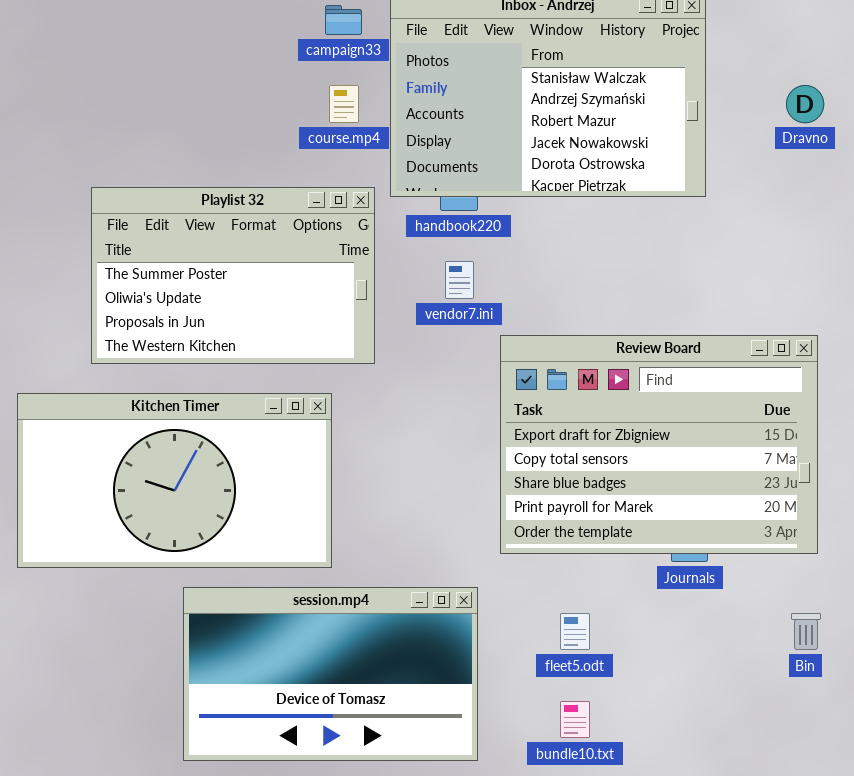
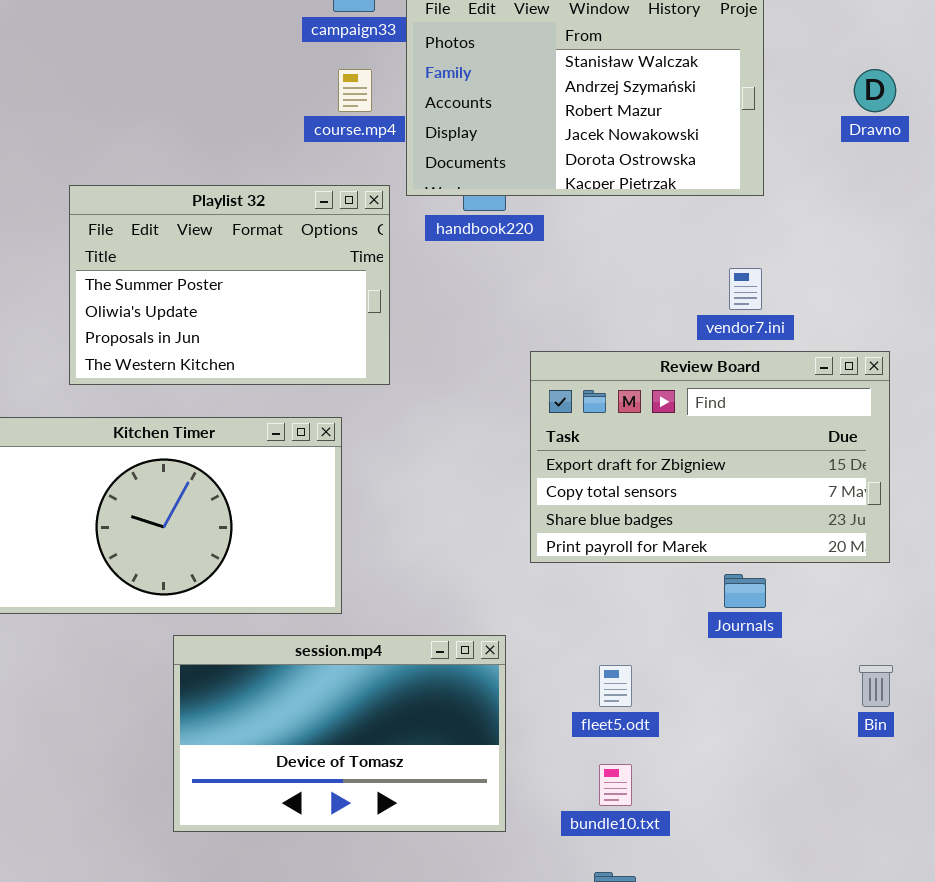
vendor7.ini: [445,261,474,299] -> [729,268,762,310], moved
Review Board: [500,335,818,554] -> [530,351,890,563], resized

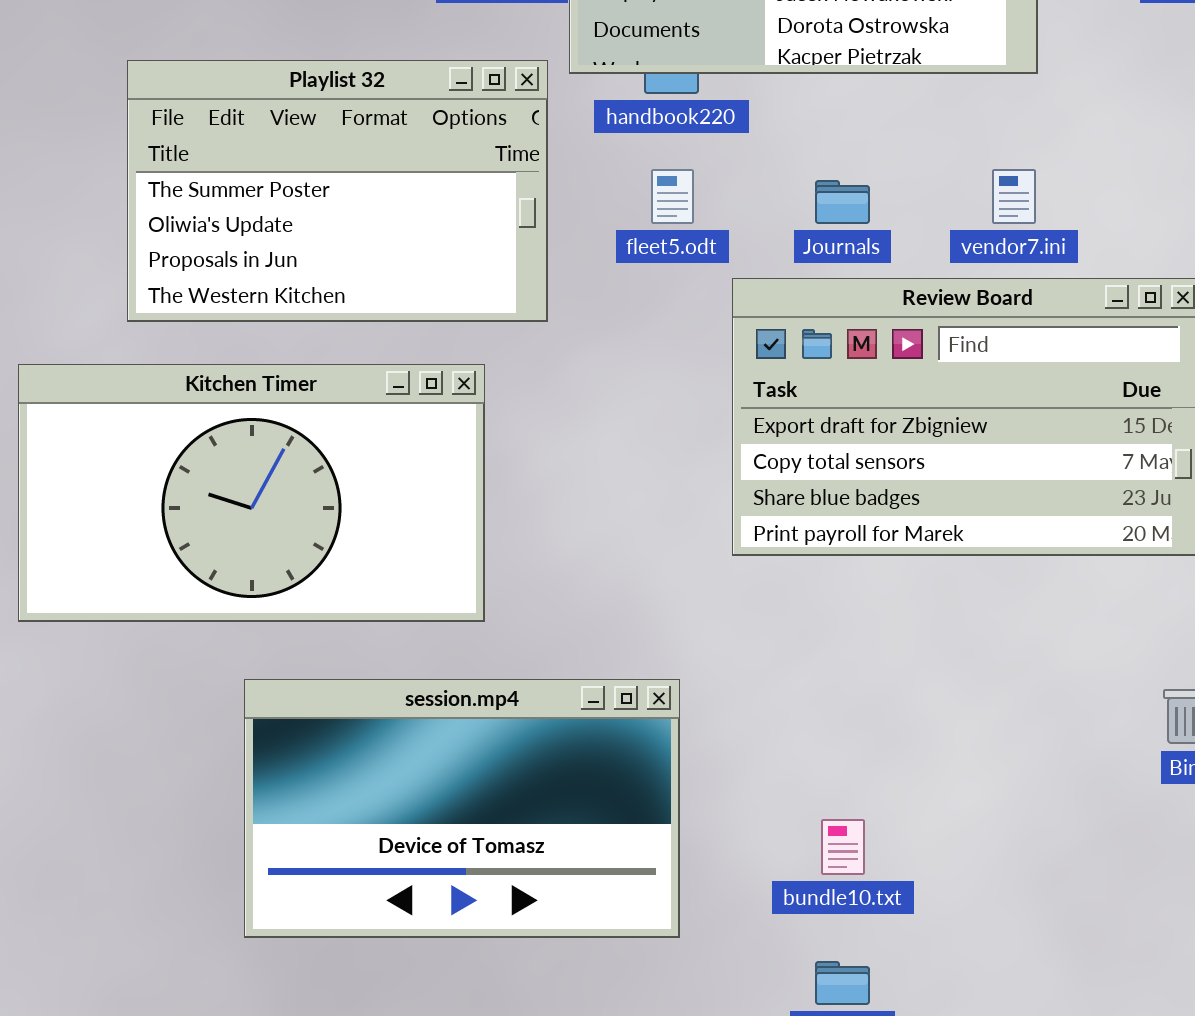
Journals: [724,574,766,608] -> [815,180,870,224], moved
session.mp4: [173,635,506,832] -> [244,679,680,938], moved
fleet5.odt: [599,665,632,707] -> [651,169,694,224], moved

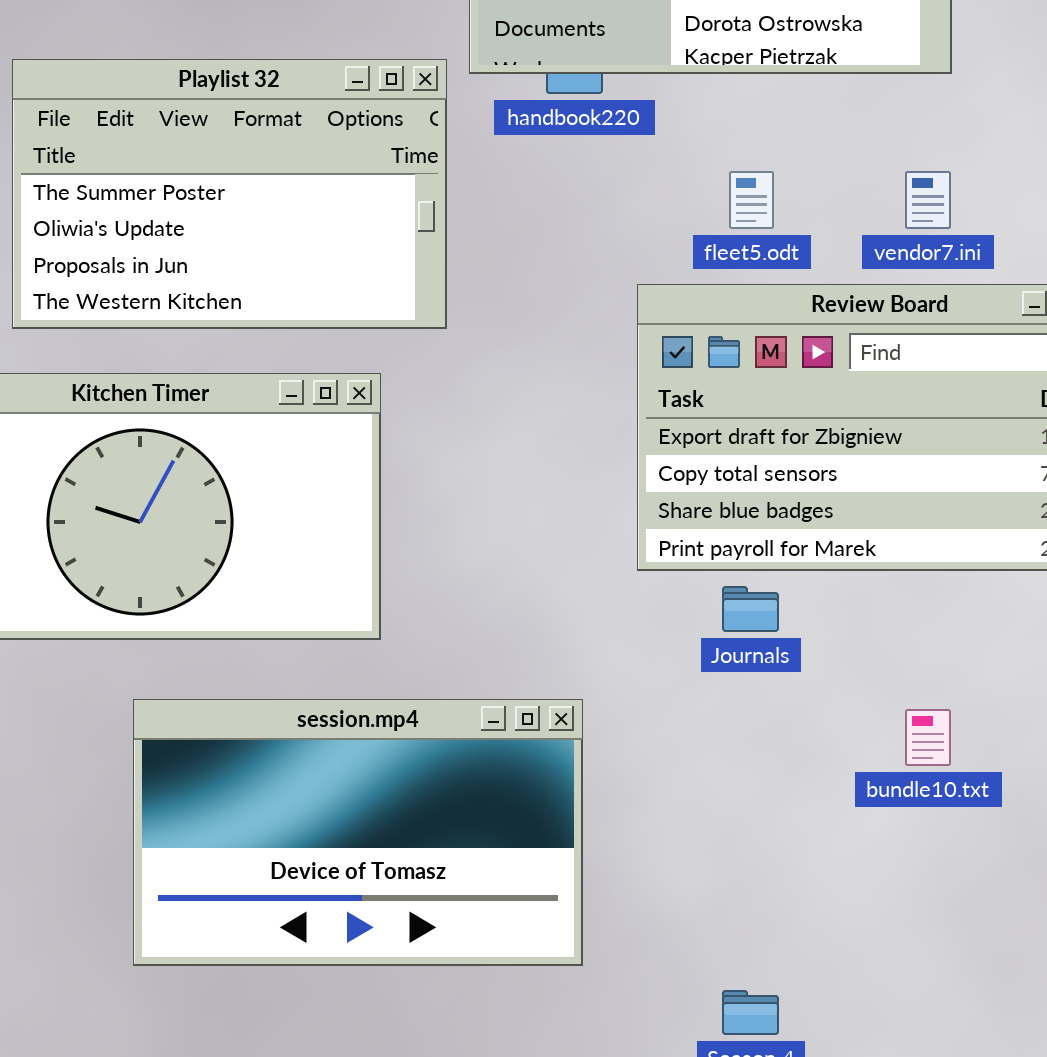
fleet5.odt: [651,169,694,224] -> [729,171,774,229], moved
Journals: [815,180,870,224] -> [722,586,779,632], moved
bundle10.txt: [821,819,865,875] -> [905,709,951,766], moved

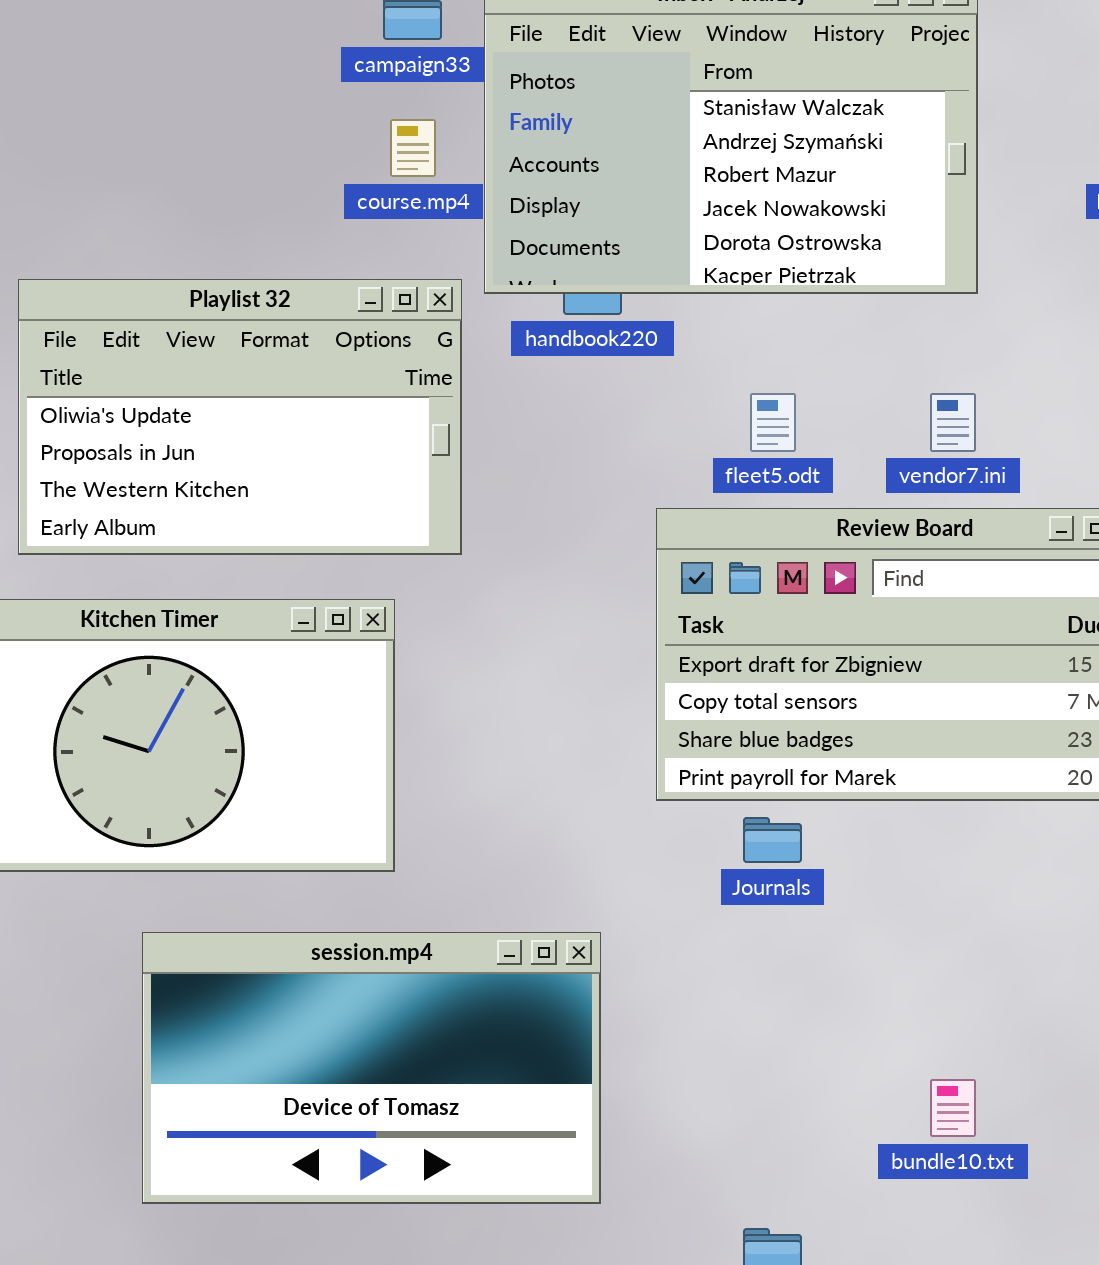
Playlist 32: [12,59,447,329] -> [18,279,462,555], scrolled down 1 row
bundle10.txt: [905,709,951,766] -> [930,1079,976,1137], moved

